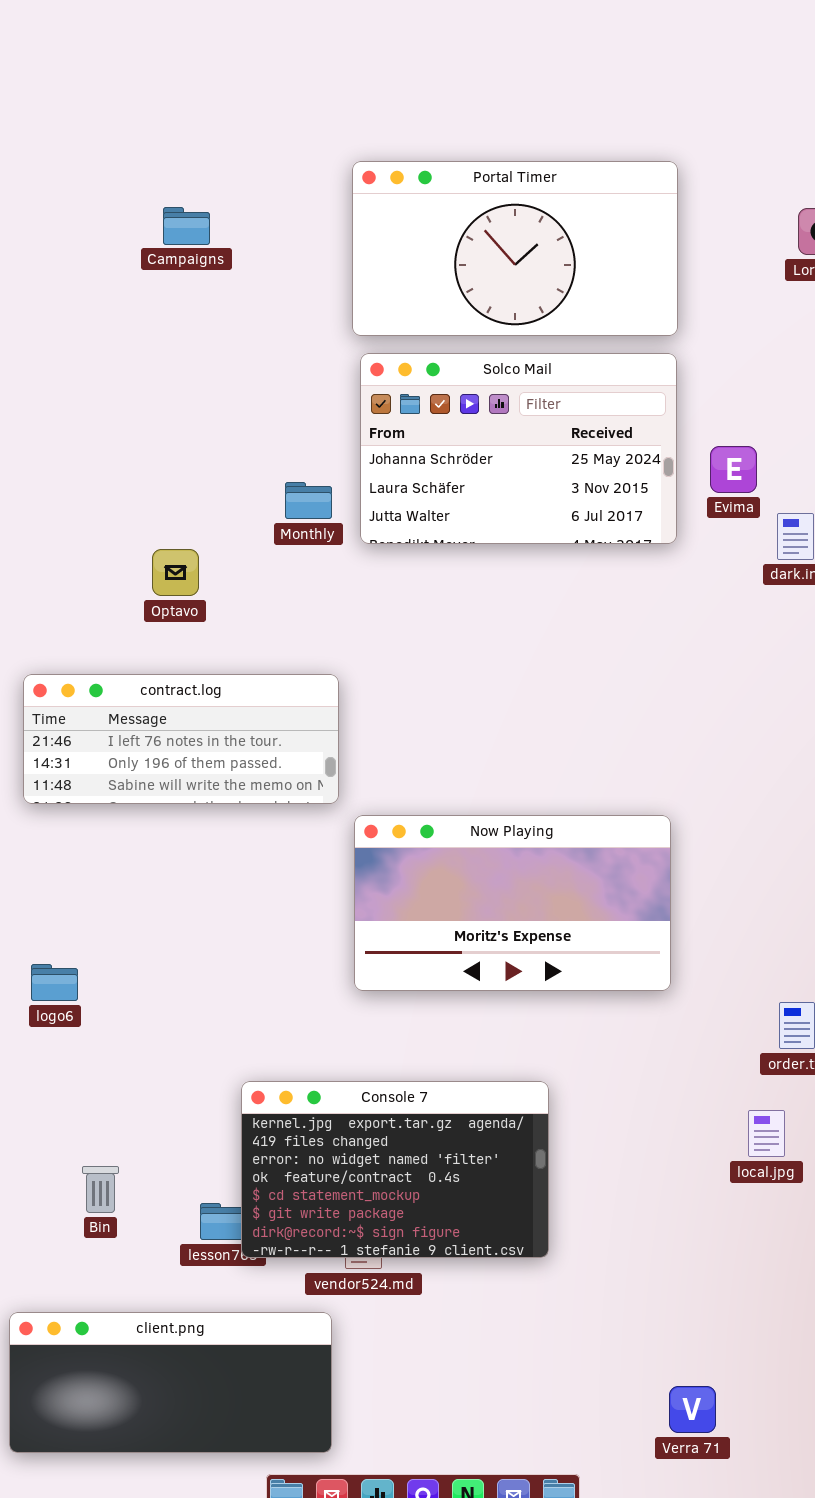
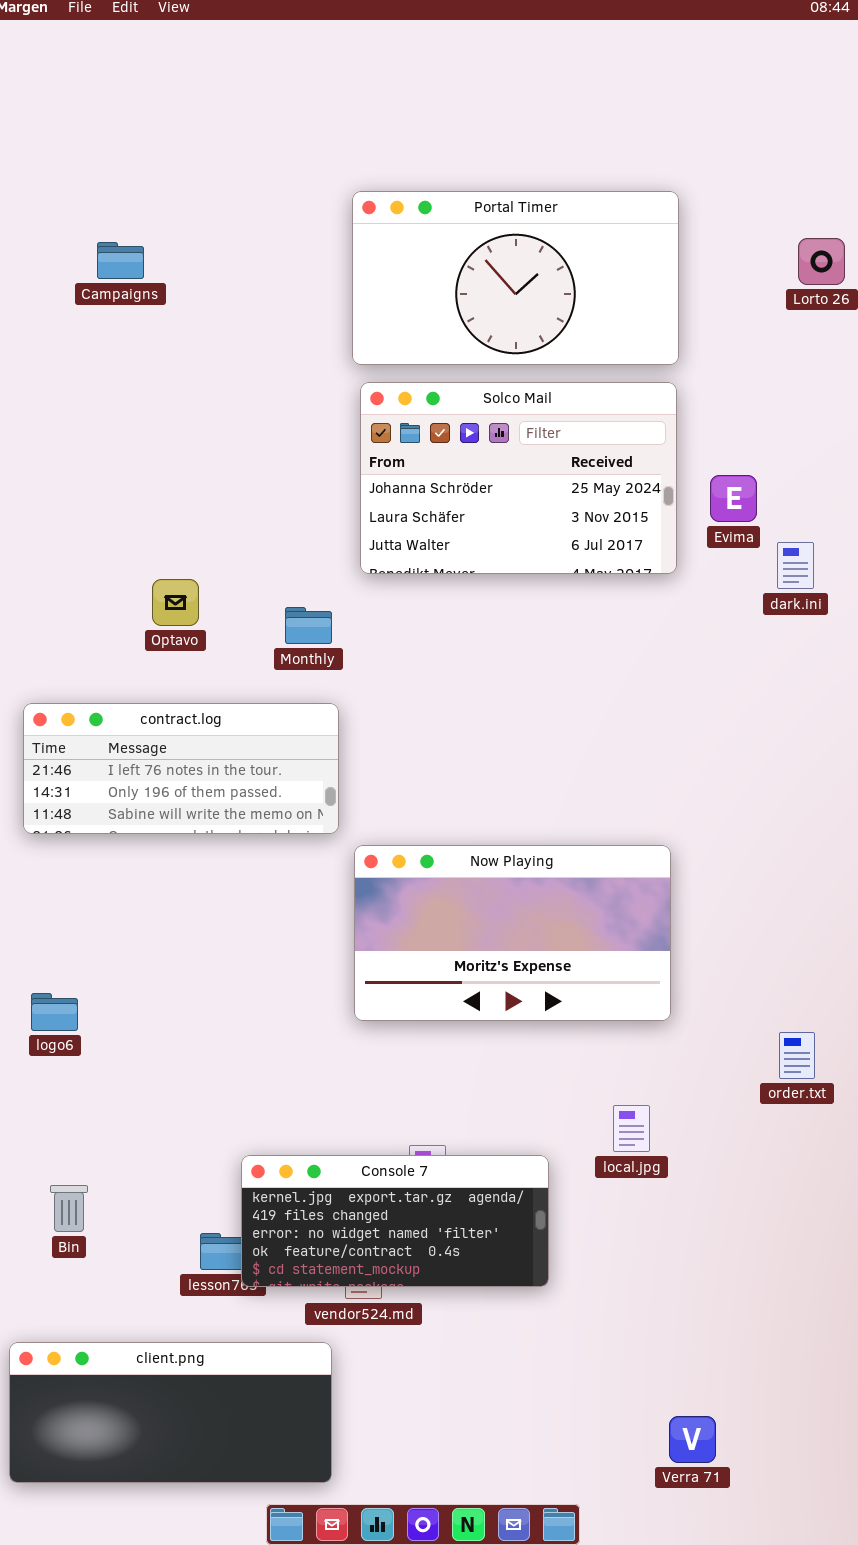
Campaigns: [163,207,210,245] -> [97,242,144,279], moved
Monthly: [285,482,332,519] -> [285,607,332,644], moved
Console 7: [241,1081,549,1258] -> [241,1155,549,1287], resized
local.jpg: [748,1110,785,1157] -> [613,1105,650,1152], moved
Bin: [82,1166,119,1213] -> [50,1185,88,1232], moved

